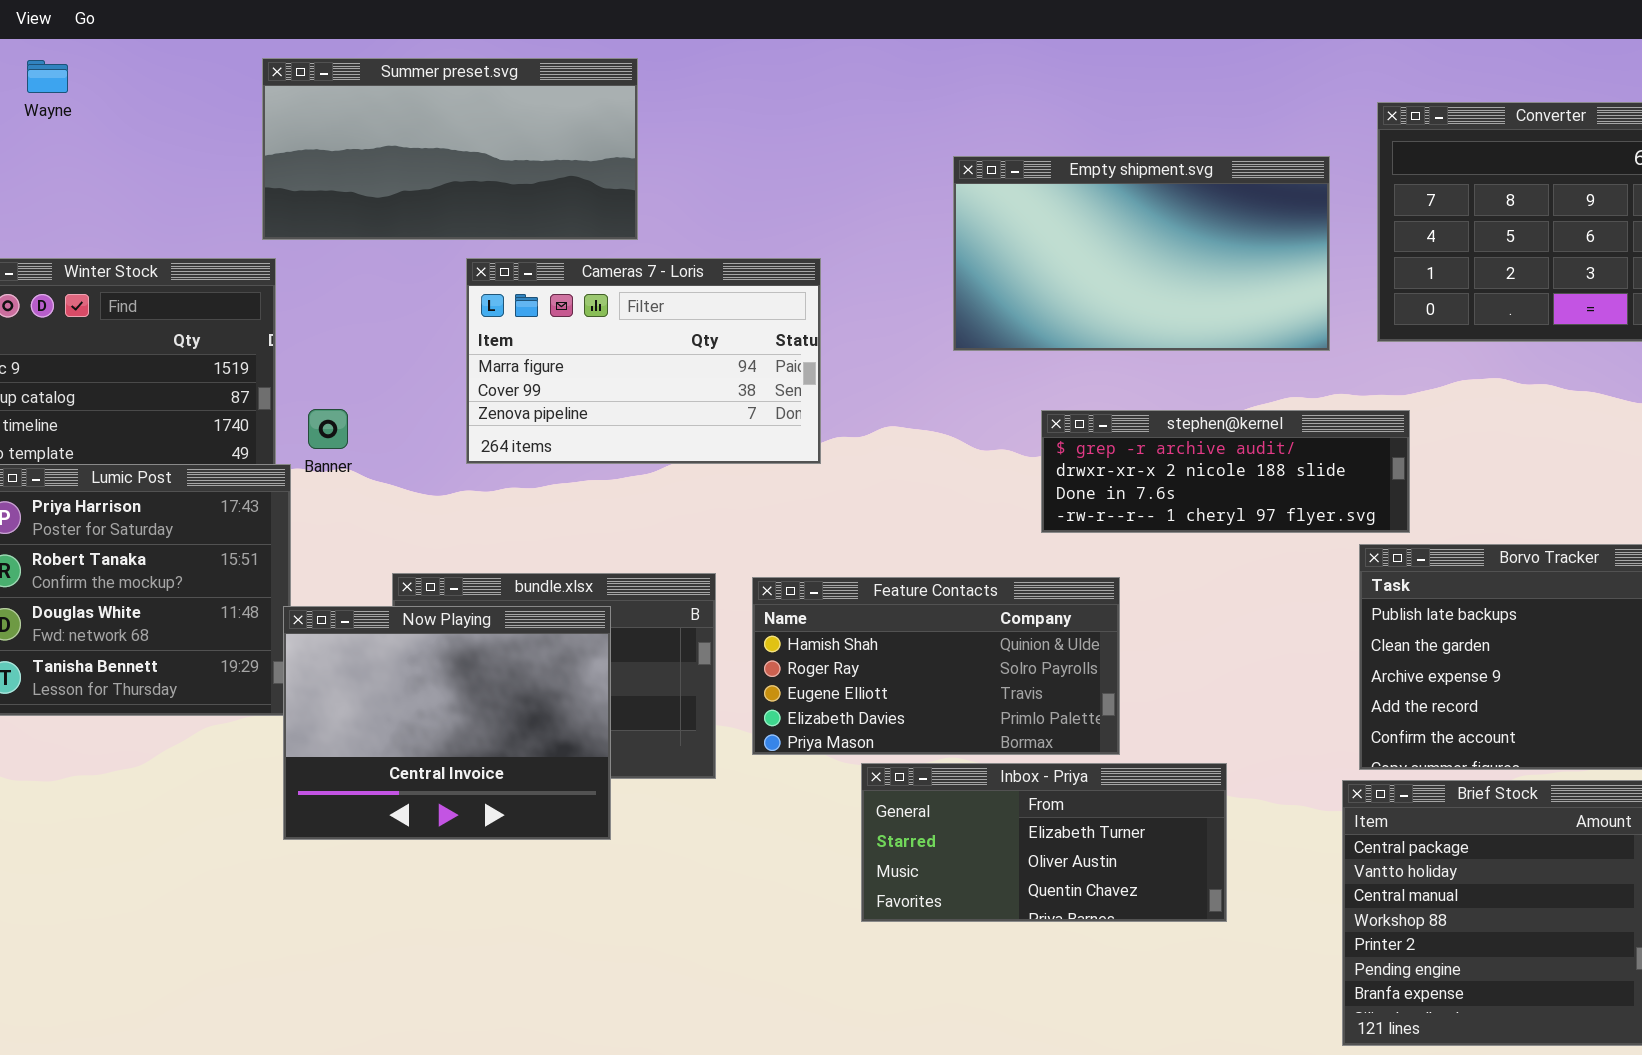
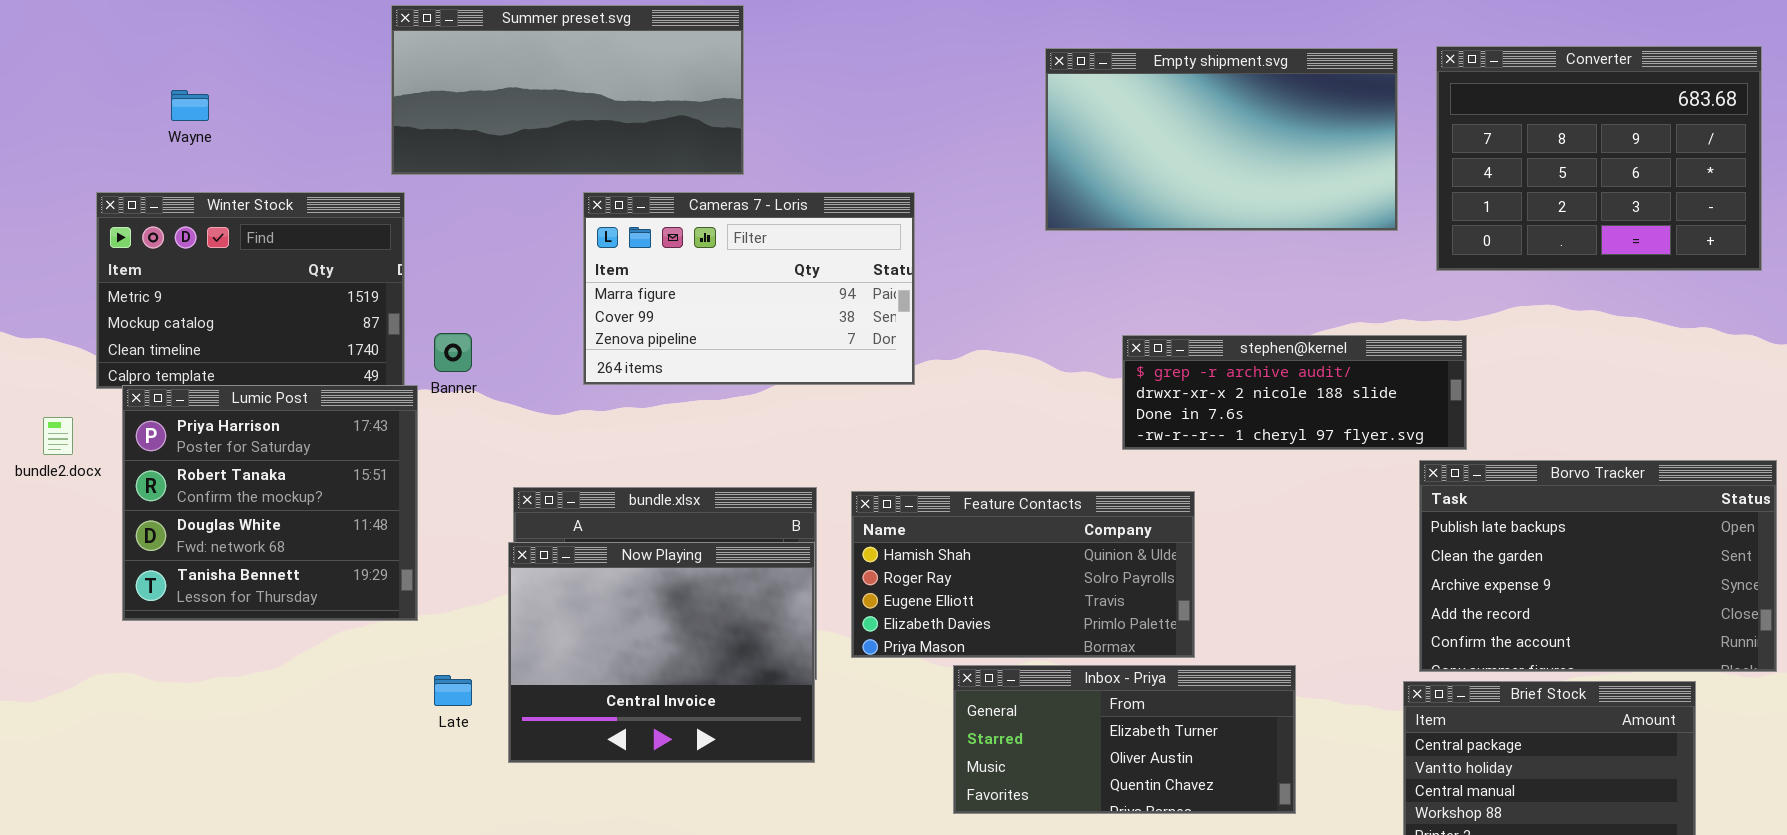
Wayne: [27,60,68,93] -> [171,90,209,121], moved
Empty shipment.svg: [953,156,1330,351] -> [1045,48,1398,231], moved
Now Playing: [283,606,611,840] -> [508,542,815,763], moved

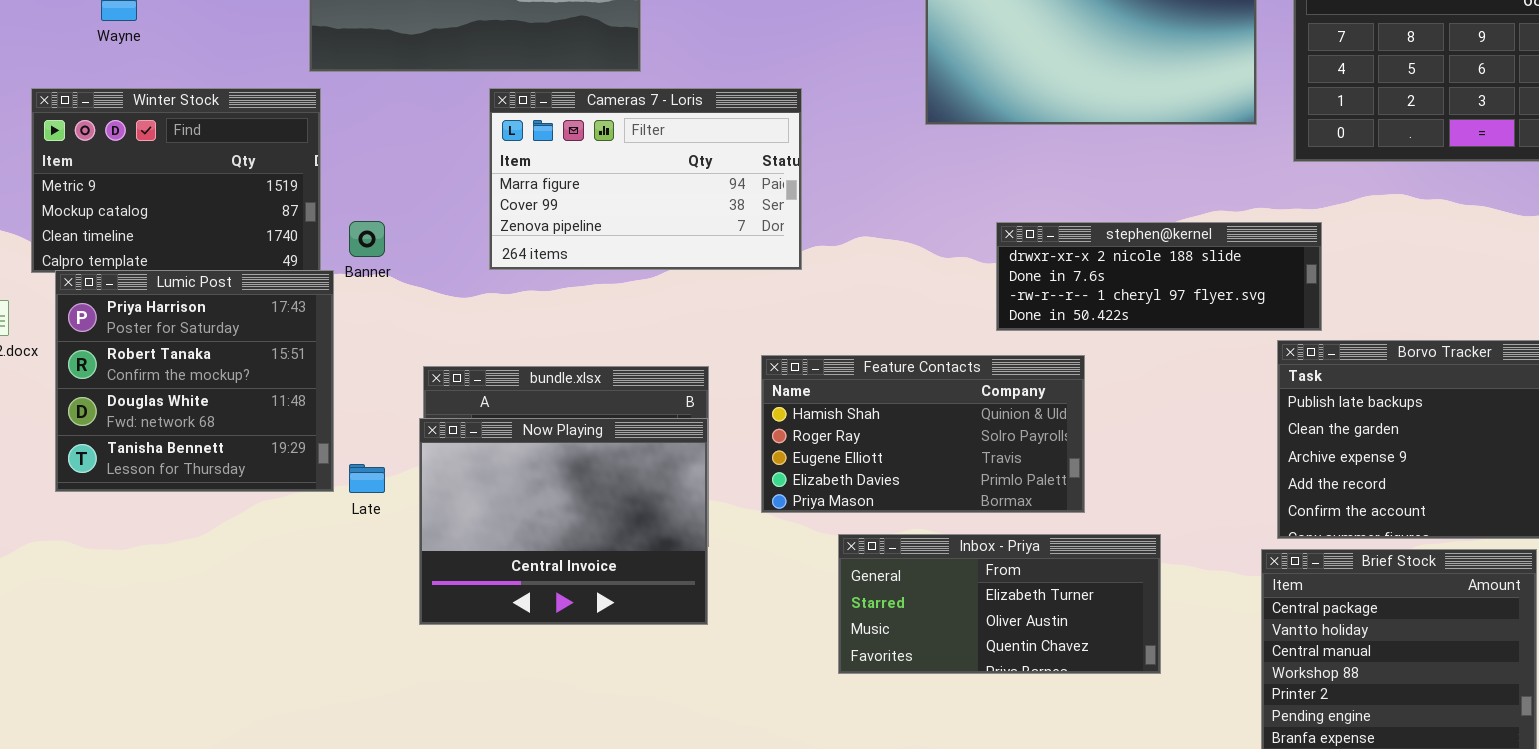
stephen@kernel: [1122,335,1467,450] -> [996,222,1322,331], scrolled down 1 row
Feature Contacts: [851,491,1195,658] -> [761,355,1085,513], moved
Late: [434,675,472,706] -> [349,464,385,493], moved

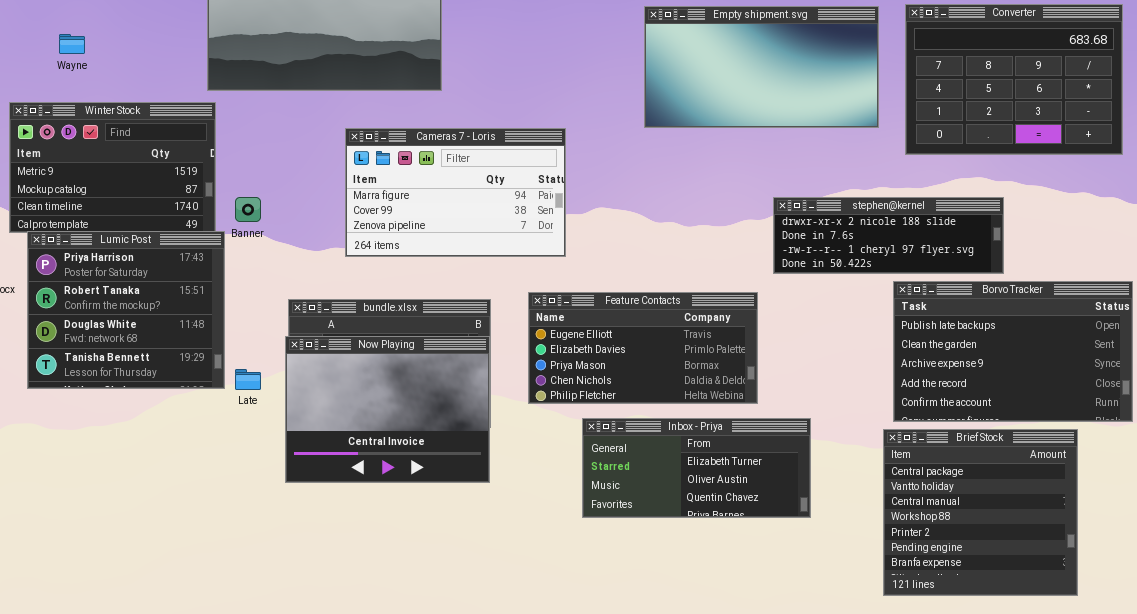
Cameras 7 - Loris: [489,88,802,270] -> [345,128,566,257], moved
stephen@kernel: [996,222,1322,331] -> [773,197,1004,274], moved
Feature Contacts: [761,355,1085,513] -> [528,292,758,404], scrolled down 2 rows

